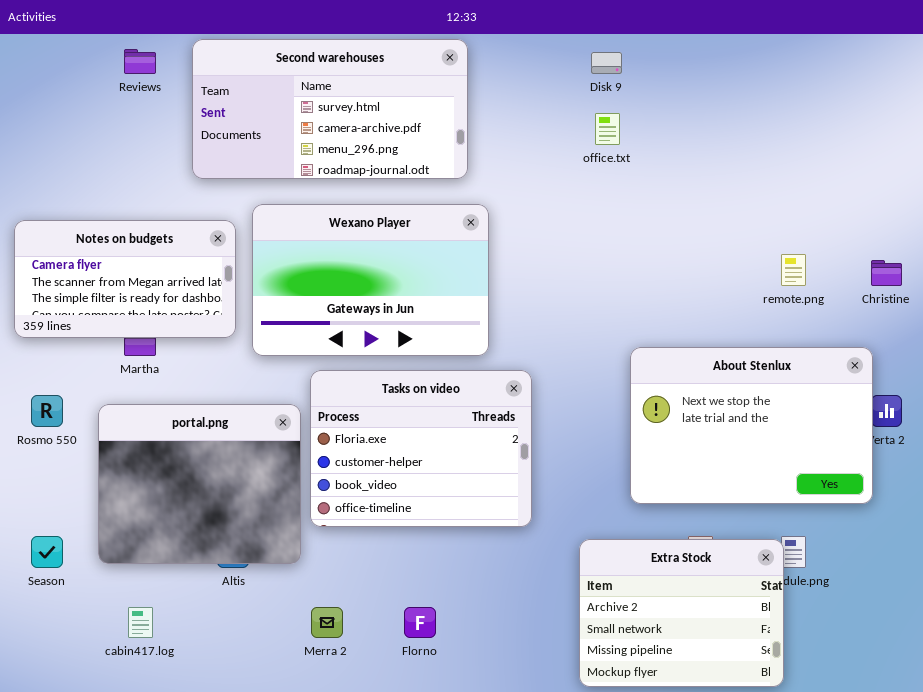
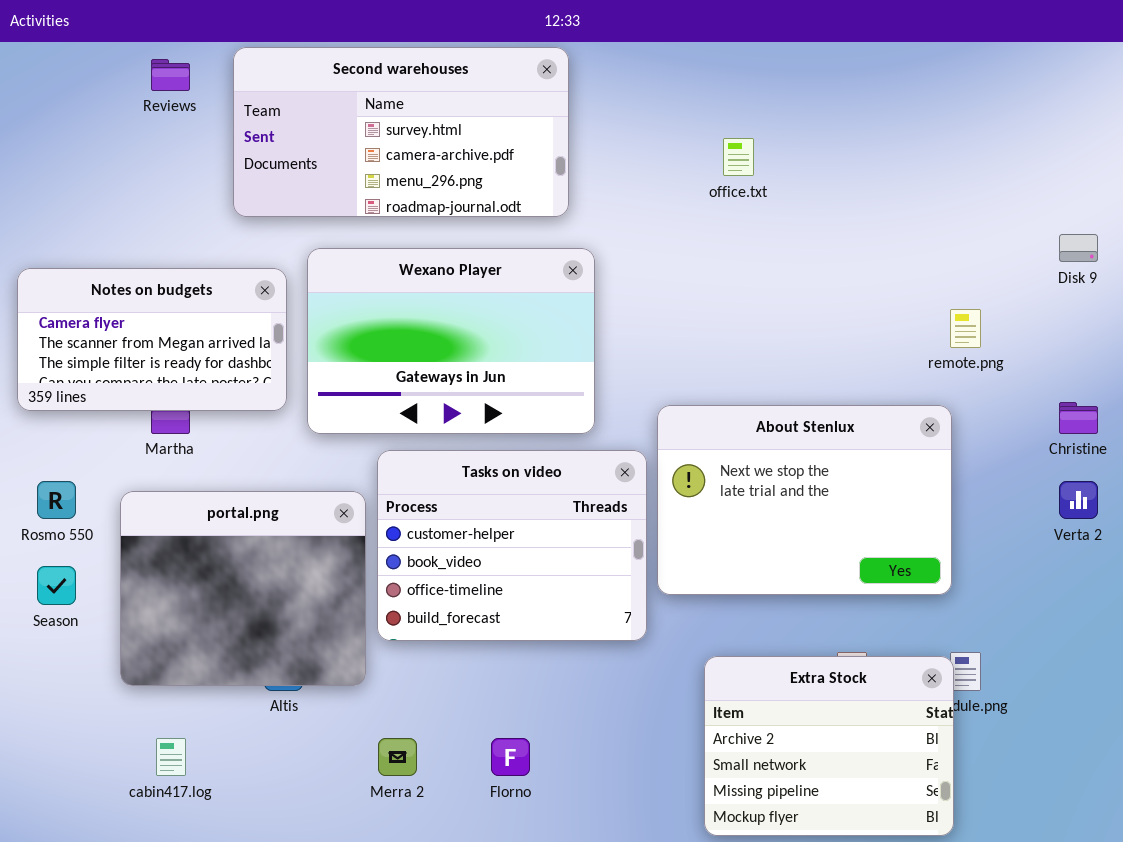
Disk 9: [591,52,622,74] -> [1059,234,1098,262], moved
Christine: [871,260,902,286] -> [1059,402,1098,434], moved
About Stenlux: [630,347,873,504] -> [657,405,952,595], moved
Tasks on video: [310,370,532,527] -> [377,450,647,641], scrolled down 1 row
Season: [31,536,63,568] -> [37,566,76,605], moved

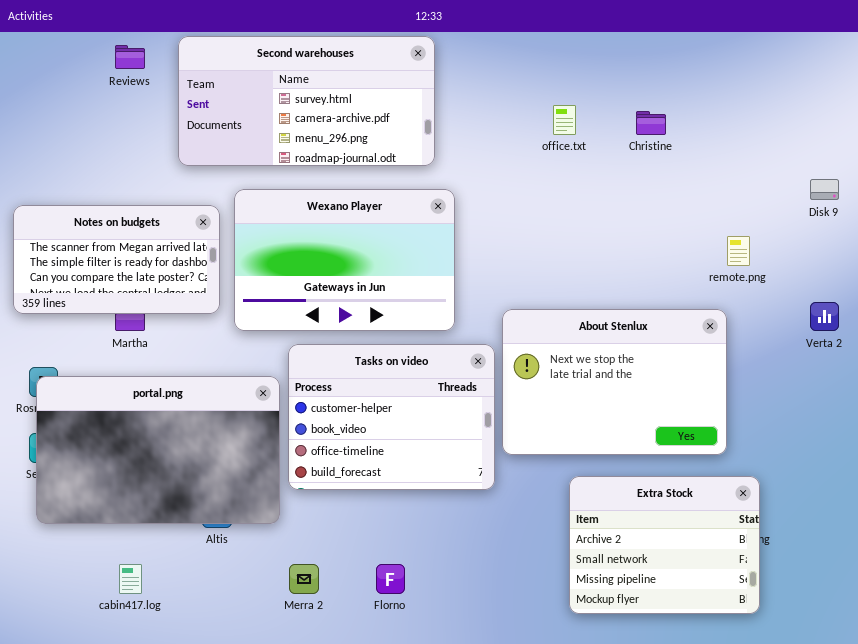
Notes on budgets: [17,268,287,411] -> [13,205,220,314], scrolled down 1 row
Christine: [1059,402,1098,434] -> [636,111,666,135], moved
Verta 2: [1059,481,1098,519] -> [810,302,839,331], moved
portal.png: [120,491,366,686] -> [36,376,280,524], resized
Extra Stock: [704,656,954,836] -> [569,476,760,614], moved

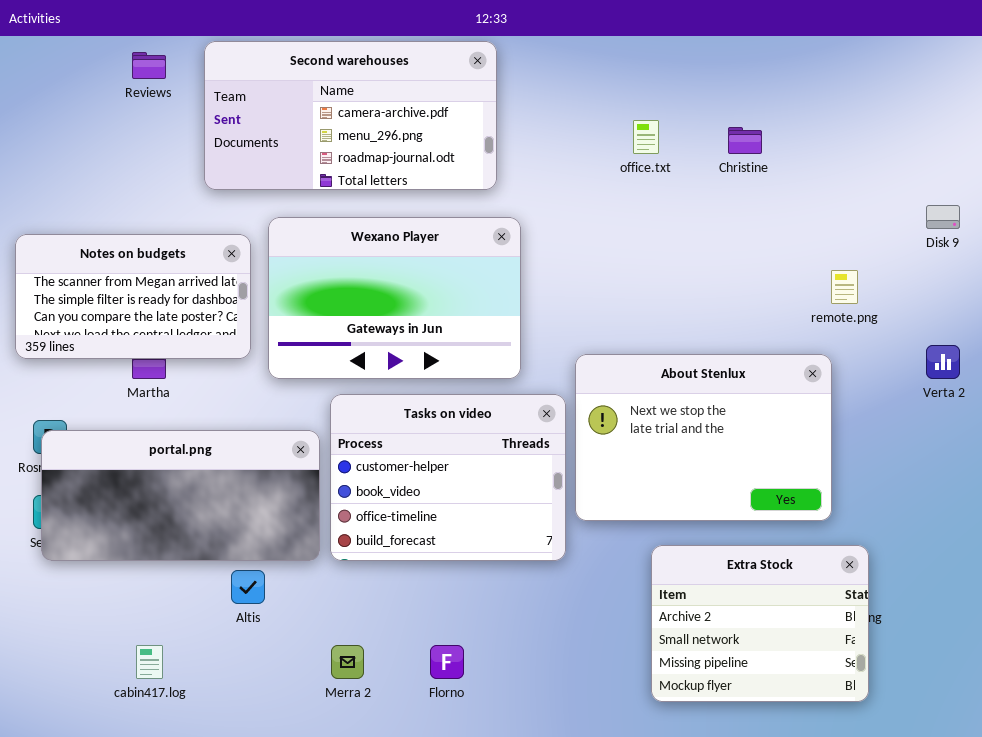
Second warehouses: [178,36,435,166] -> [204,41,497,190], scrolled down 1 row
portal.png: [36,376,280,524] -> [41,430,320,561], resized

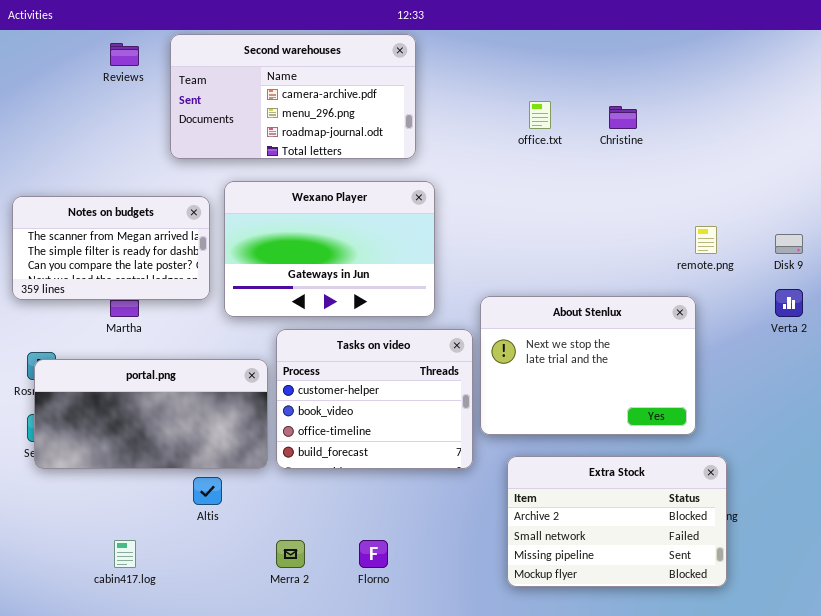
Disk 9: [926,205,960,229] -> [775,234,803,254], moved
Extra Stock: [651,545,869,702] -> [507,456,727,587], resized

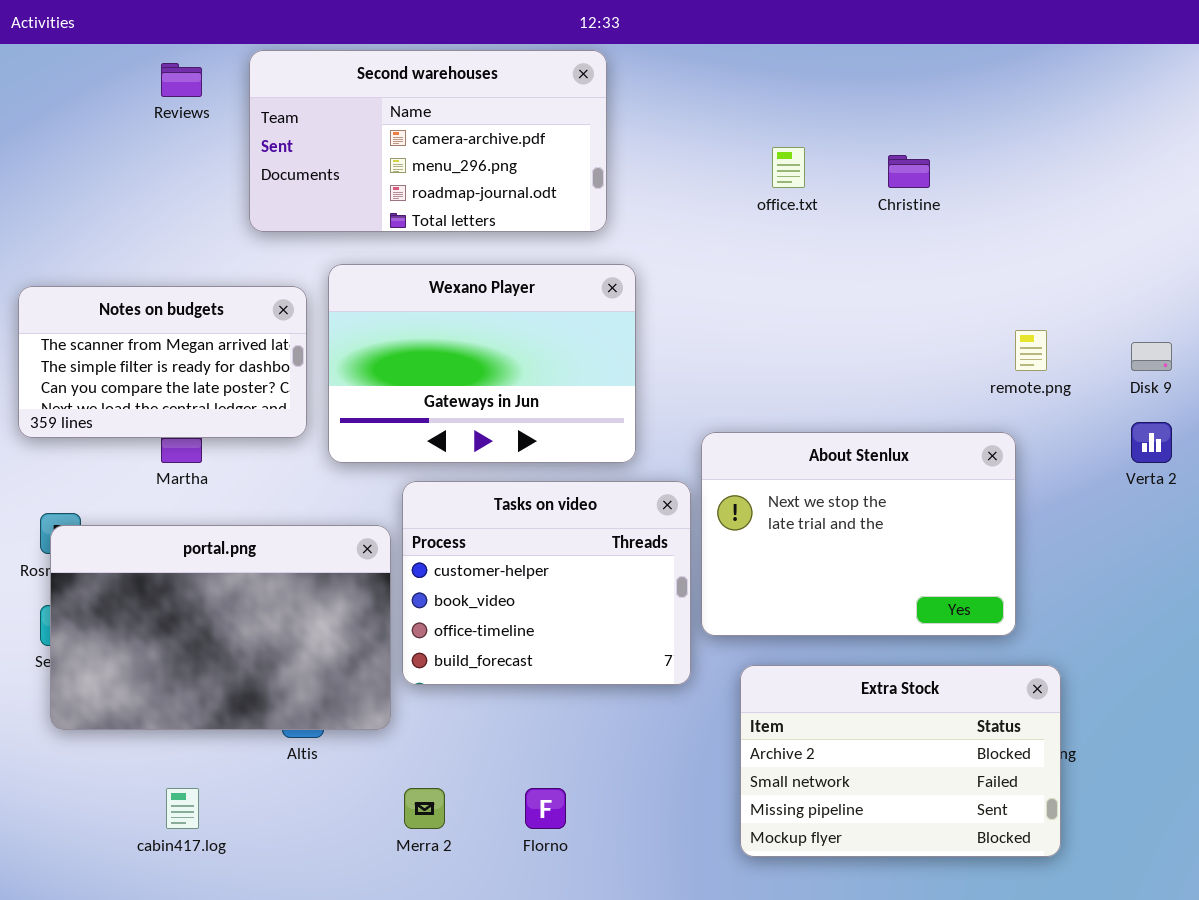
portal.png: [34,359,268,469] -> [50,525,391,730], resized

